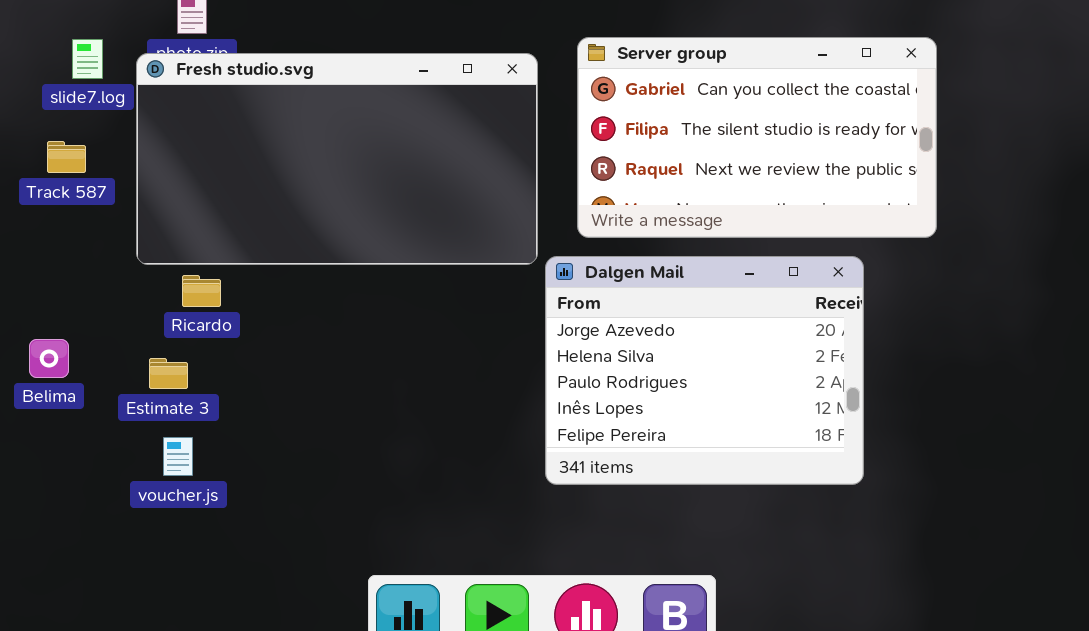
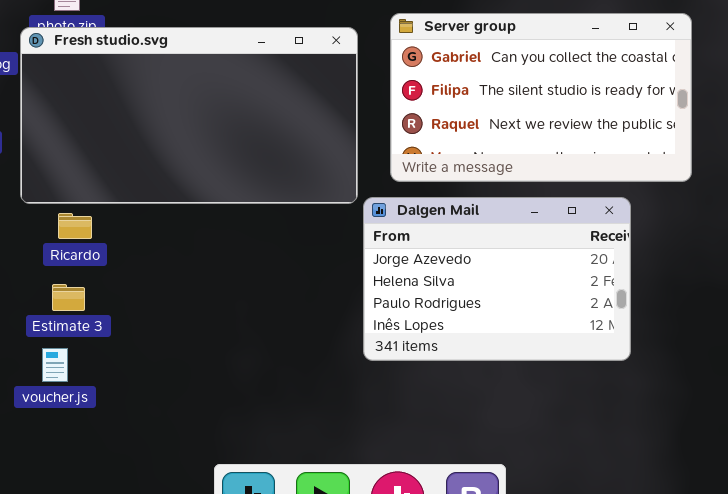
Dalgen Mail: [545,256,864,485] -> [363,197,631,361], resized
Estimate 3: [149,358,188,389] -> [52,284,85,311], moved

